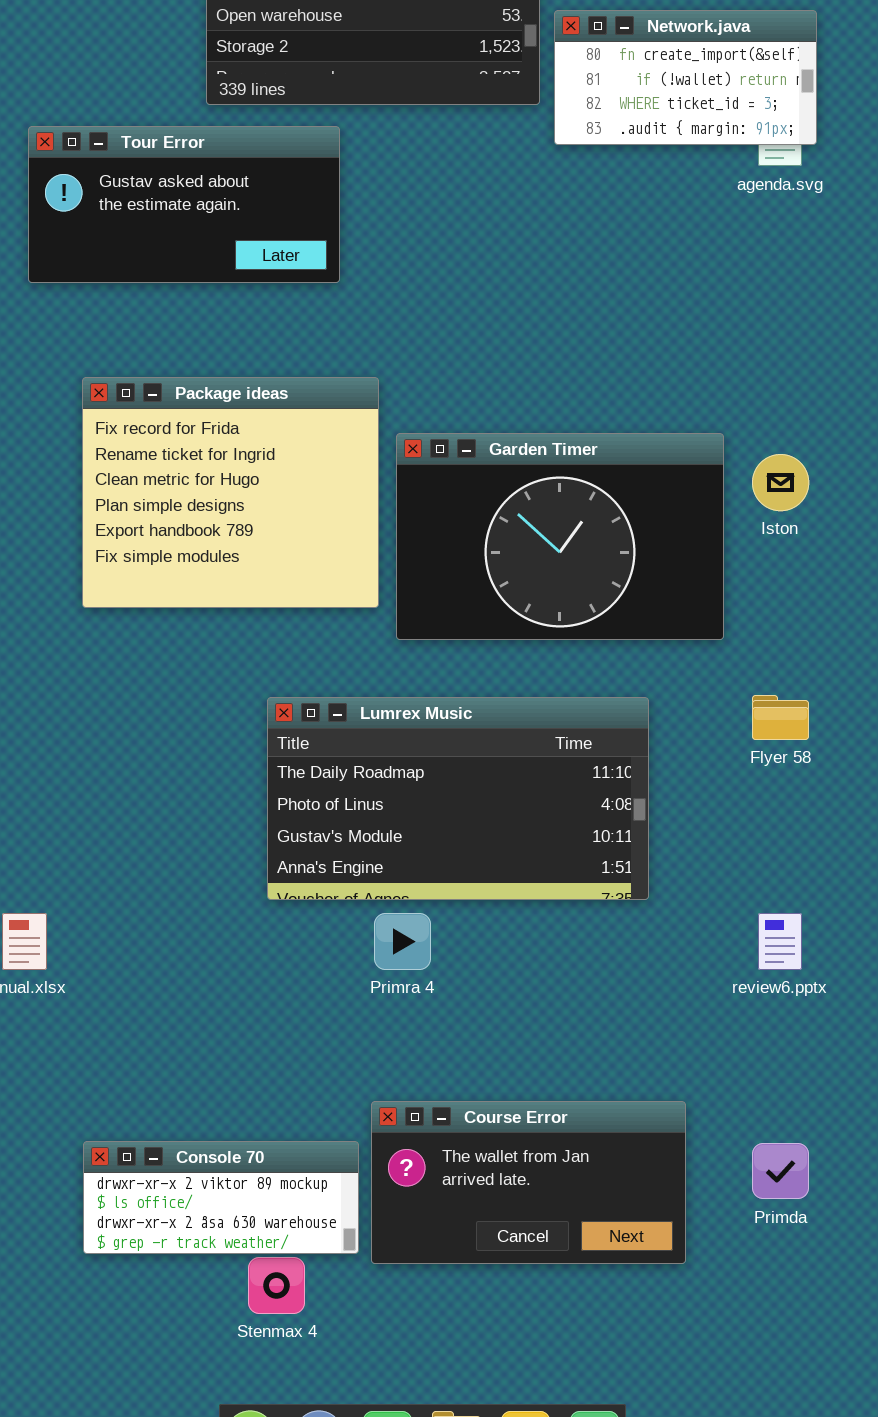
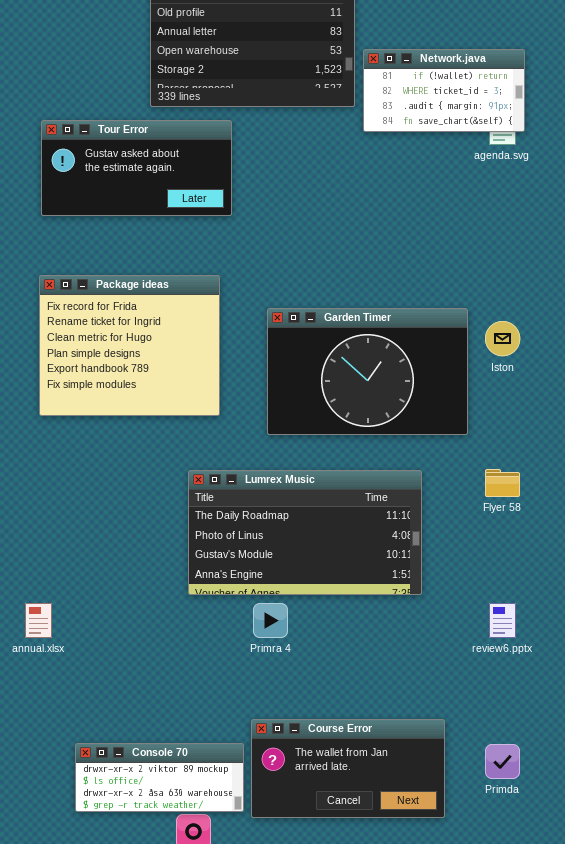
Network.java: [554,10,817,145] -> [363,49,525,132], scrolled down 1 row
Package ideas: [82,377,379,608] -> [39,275,220,416], moved

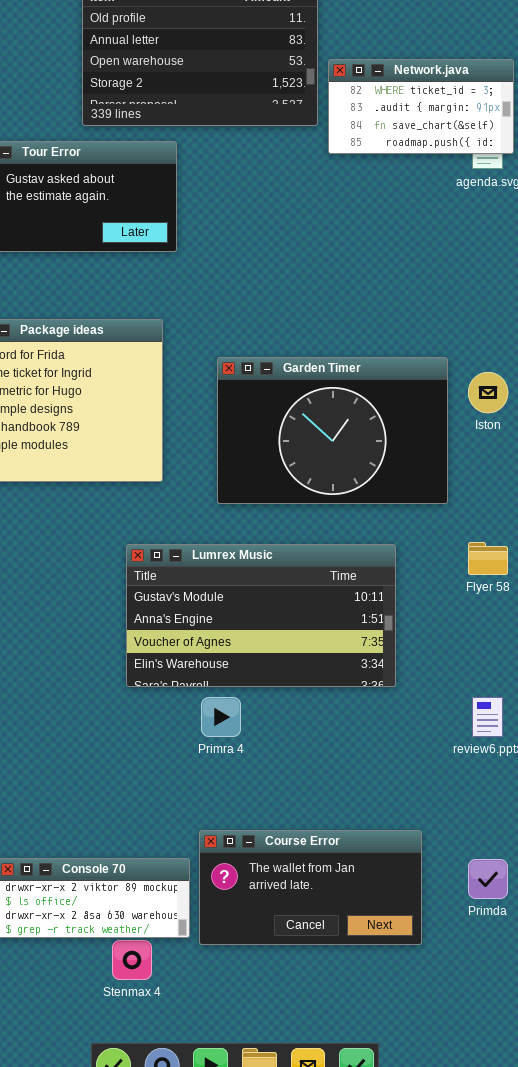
Network.java: [363,49,525,132] -> [328,59,514,154], scrolled down 1 row
Lumrex Music: [188,470,422,595] -> [126,544,396,687], scrolled down 2 rows

